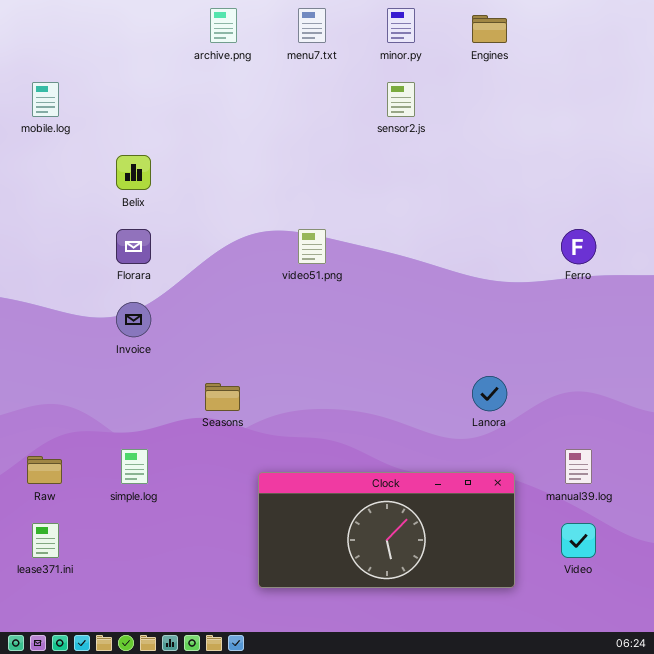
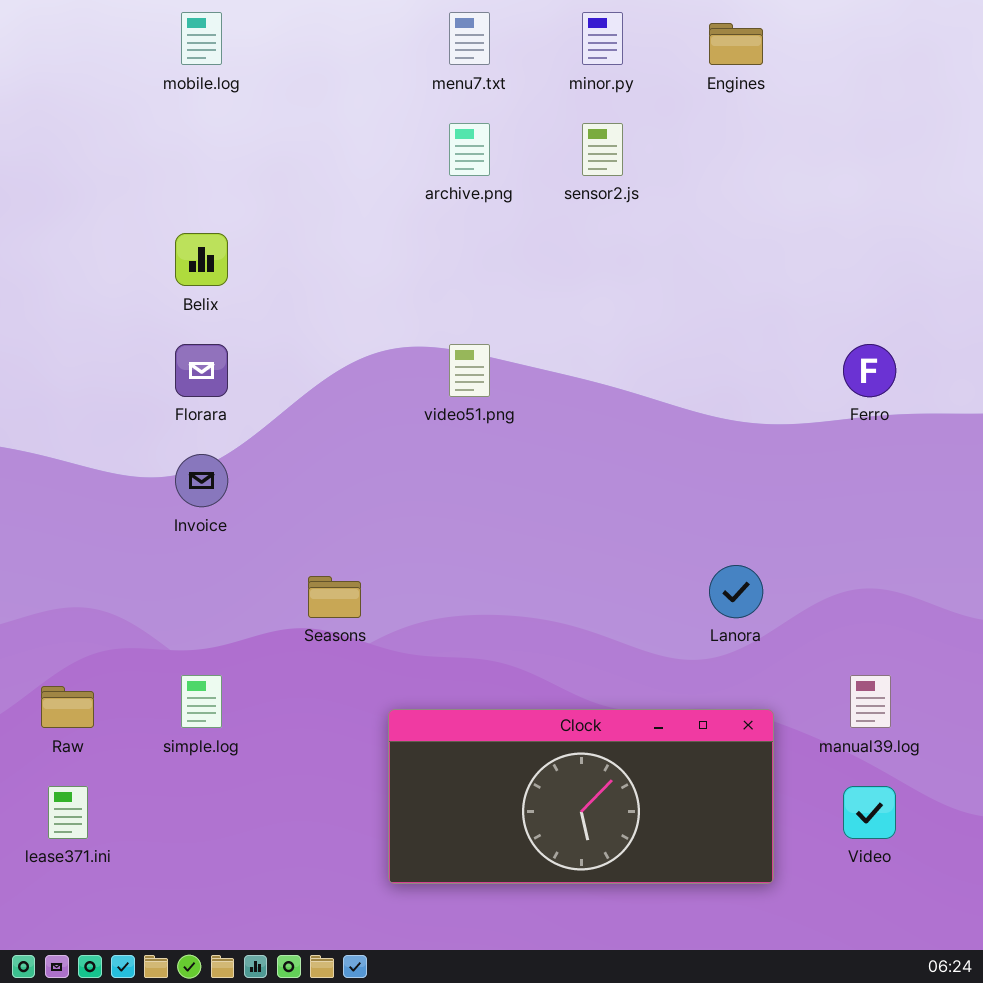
archive.png: [210,8,237,43] -> [449,123,490,176], moved
mobile.log: [32,82,59,117] -> [181,12,222,65], moved

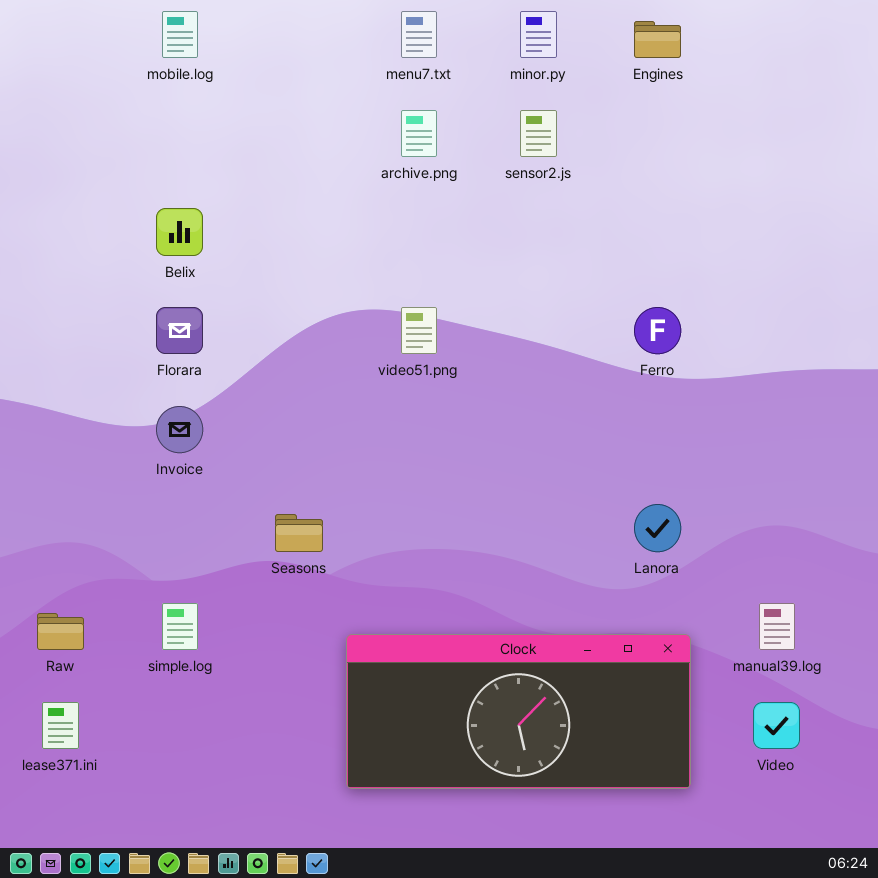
Ferro: [843,344,896,397] -> [634,307,681,354], moved

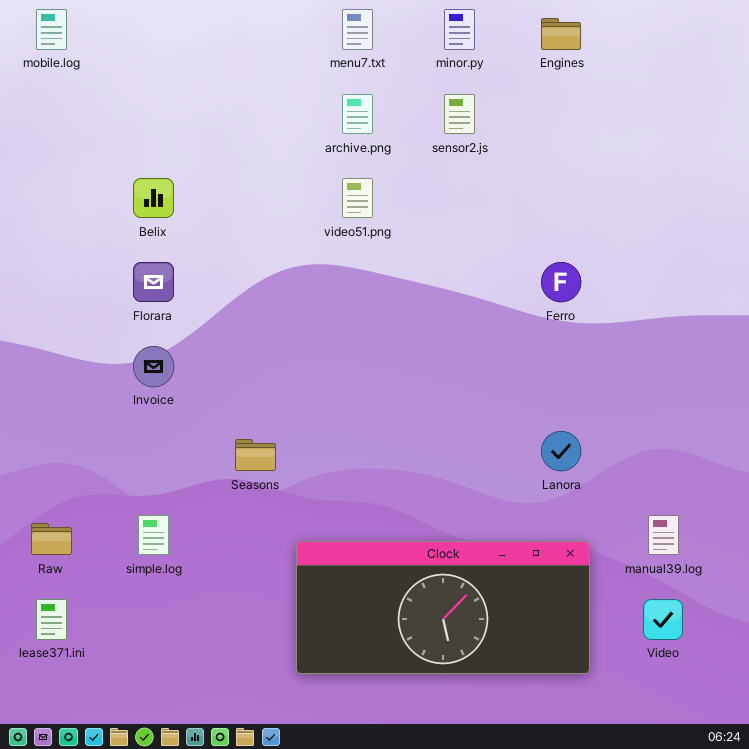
mobile.log: [162,11,198,58] -> [36,9,67,50], moved
video51.png: [401,307,437,354] -> [342,178,373,218], moved

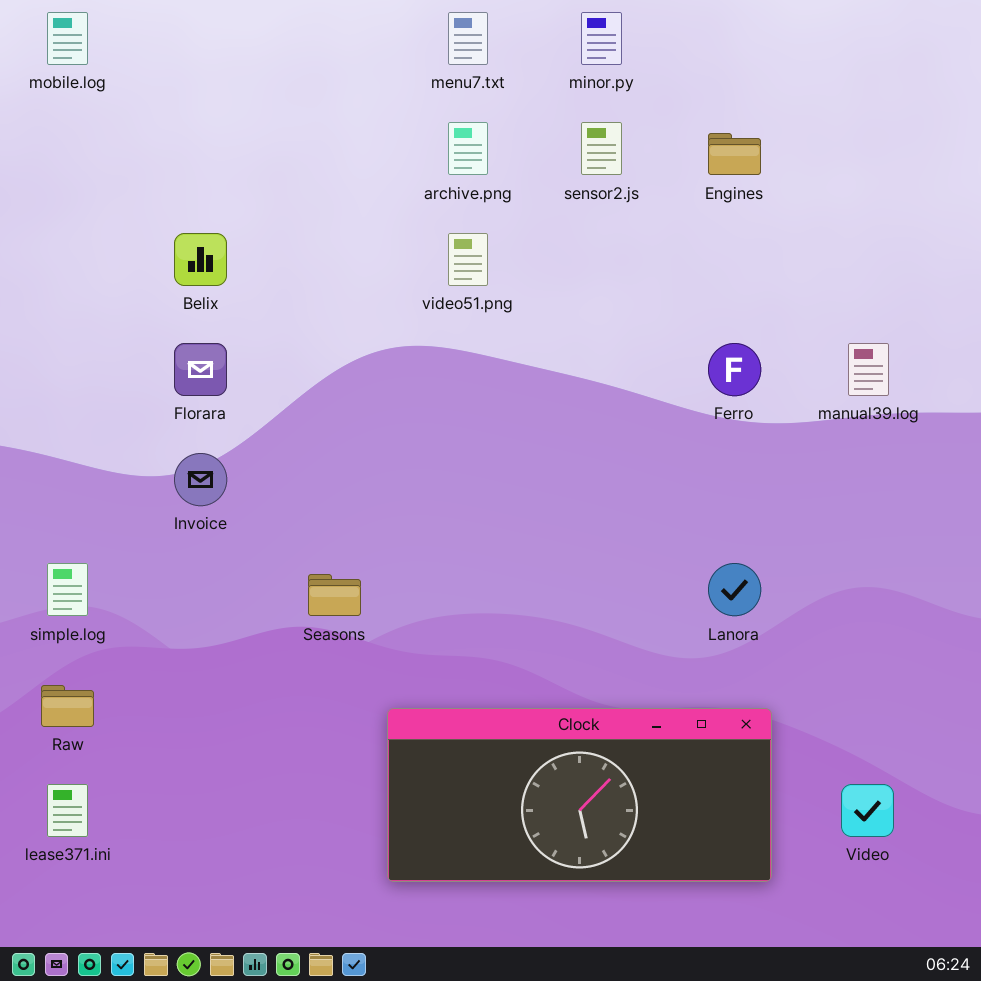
Engines: [541,18,581,50] -> [708,133,761,175], moved
simple.log: [138,515,169,555] -> [47,563,88,616], moved
manual39.log: [648,515,679,555] -> [848,343,889,396], moved

